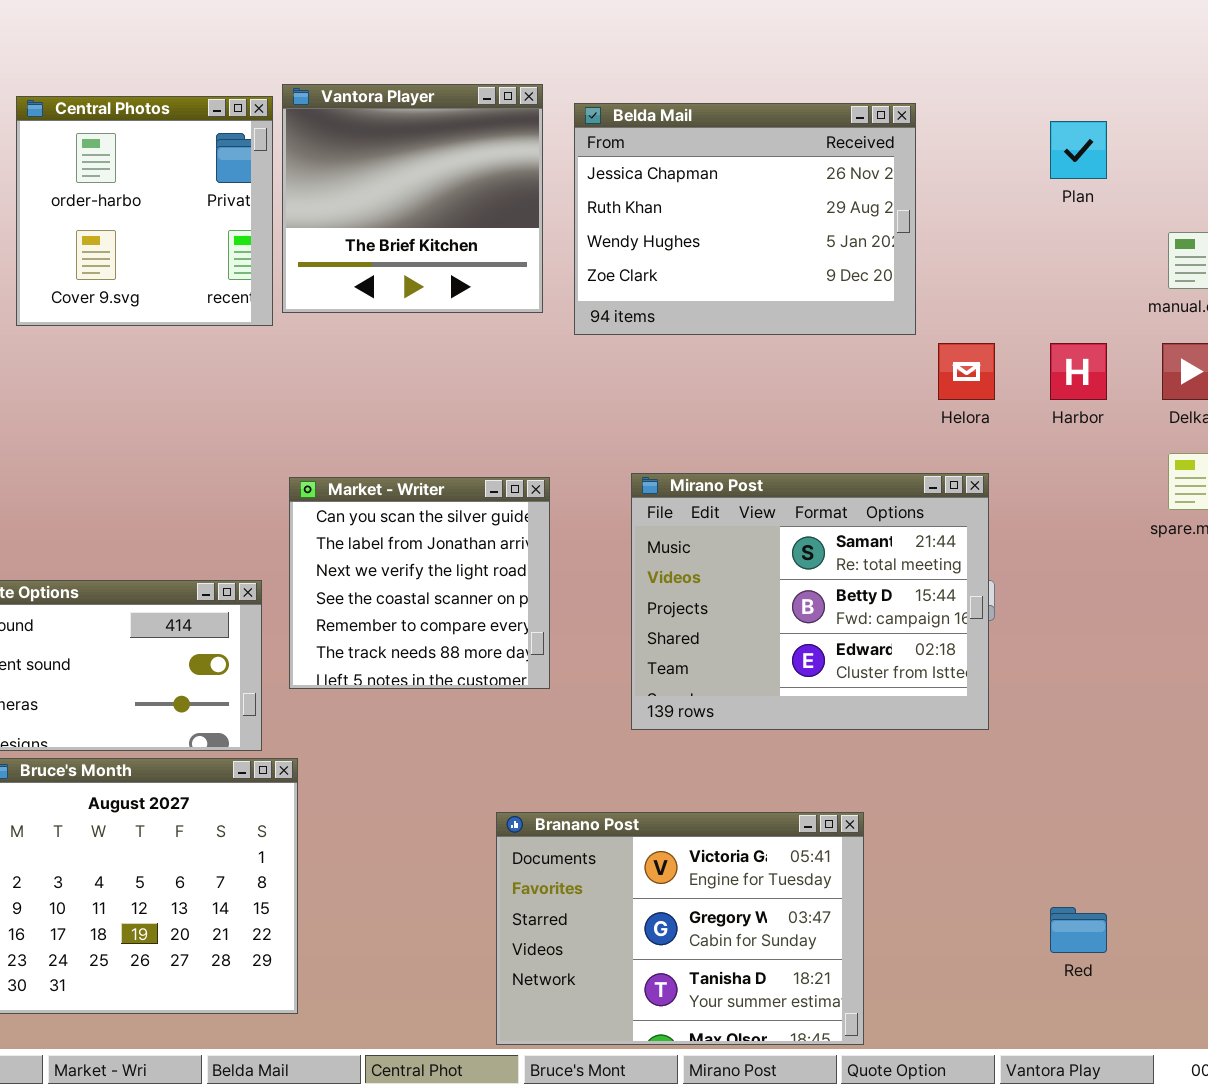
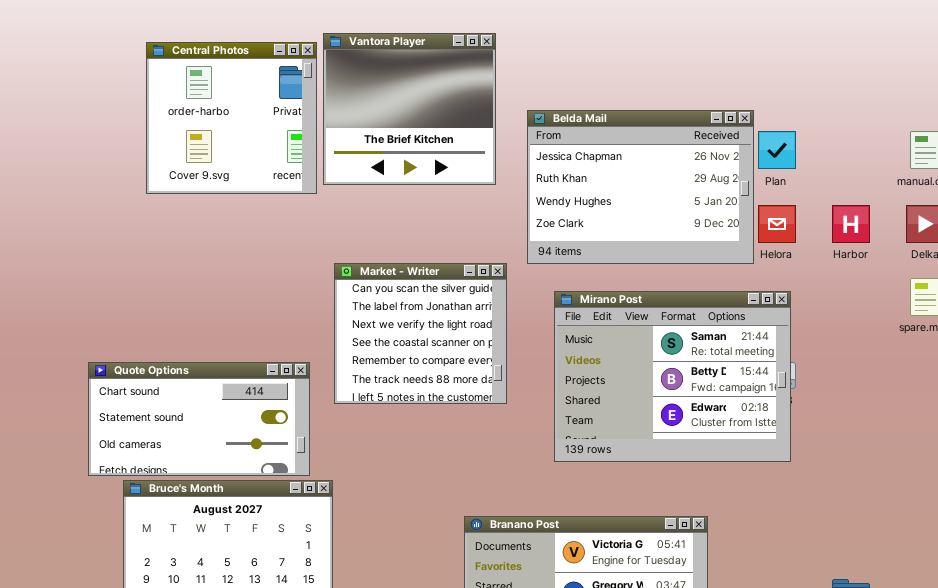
Belda Mail: [574,103,916,335] -> [527,110,754,264], moved
Plan: [1050,121,1107,179] -> [758,131,796,169], moved
Market - Writer: [289,477,550,689] -> [334,263,507,404], moved

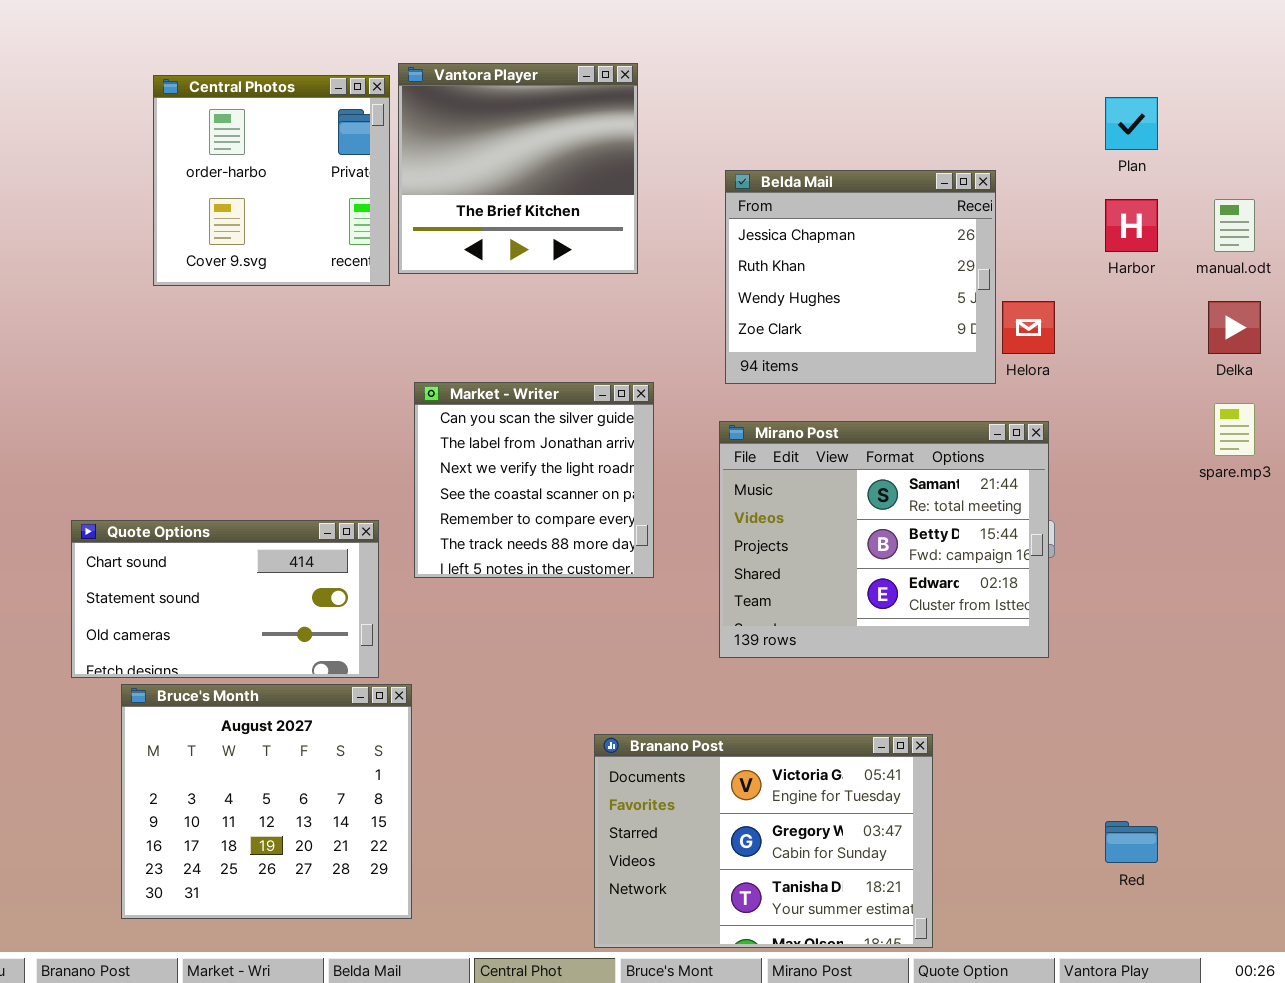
Belda Mail: [527,110,754,264] -> [725,170,996,384], resized
Plan: [758,131,796,169] -> [1105,97,1158,150], moved
Harbor: [832,205,870,243] -> [1105,199,1158,252], moved

